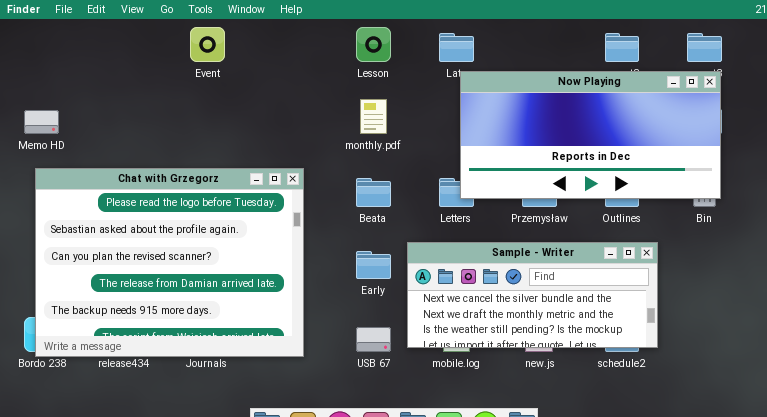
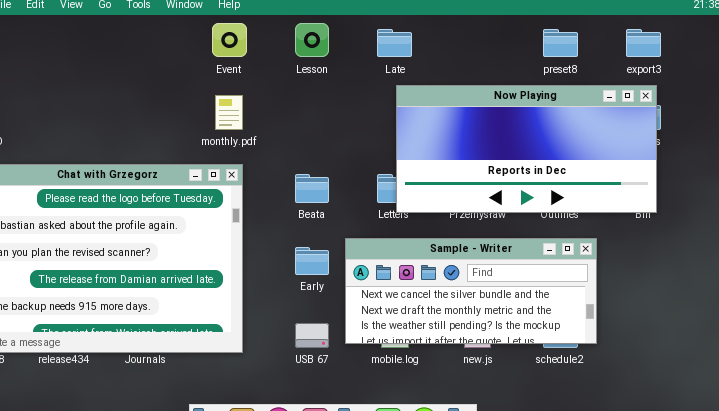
Event: [190,27,225,62] -> [212,23,247,57], moved
Now Playing: [460,71,721,199] -> [396,85,657,213], moved
monthly.pdf: [360,99,387,134] -> [215,95,243,130], moved

